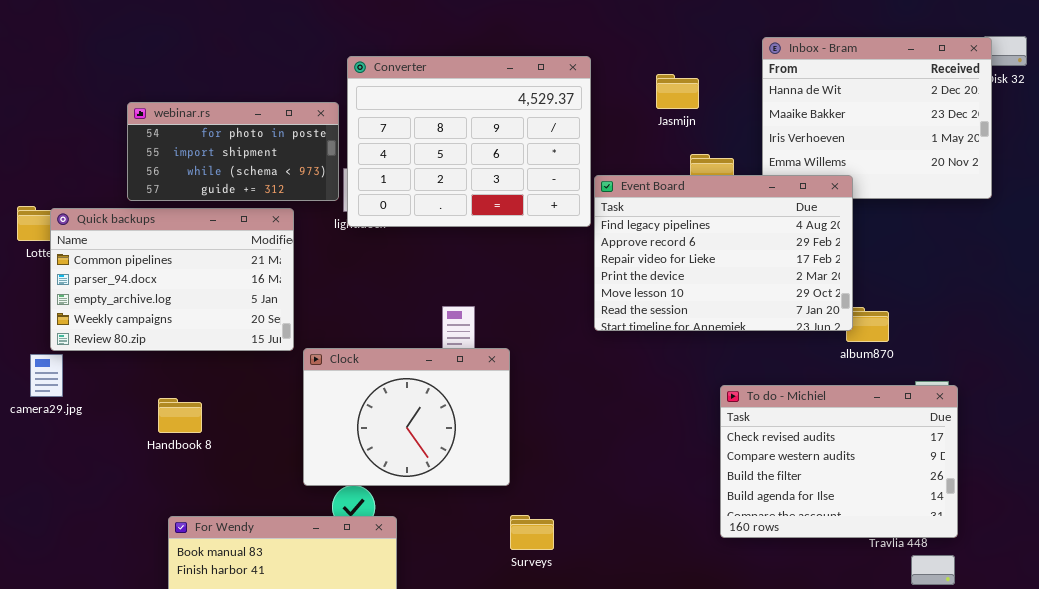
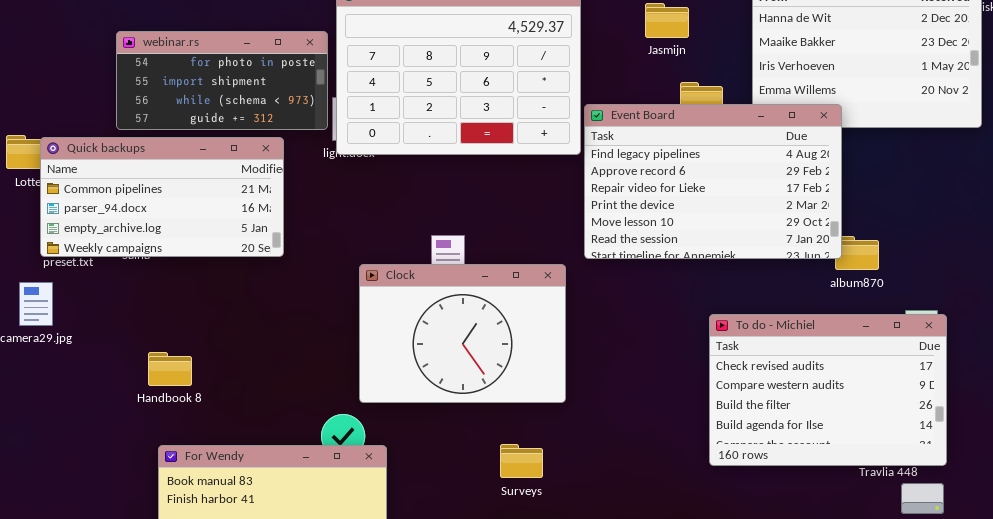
Quick backups: [50,208,294,351] -> [40,137,284,257], resized
Clock: [303,348,510,486] -> [359,264,566,403], moved
Handbook 8: [158,398,202,433] -> [148,352,192,386], moved

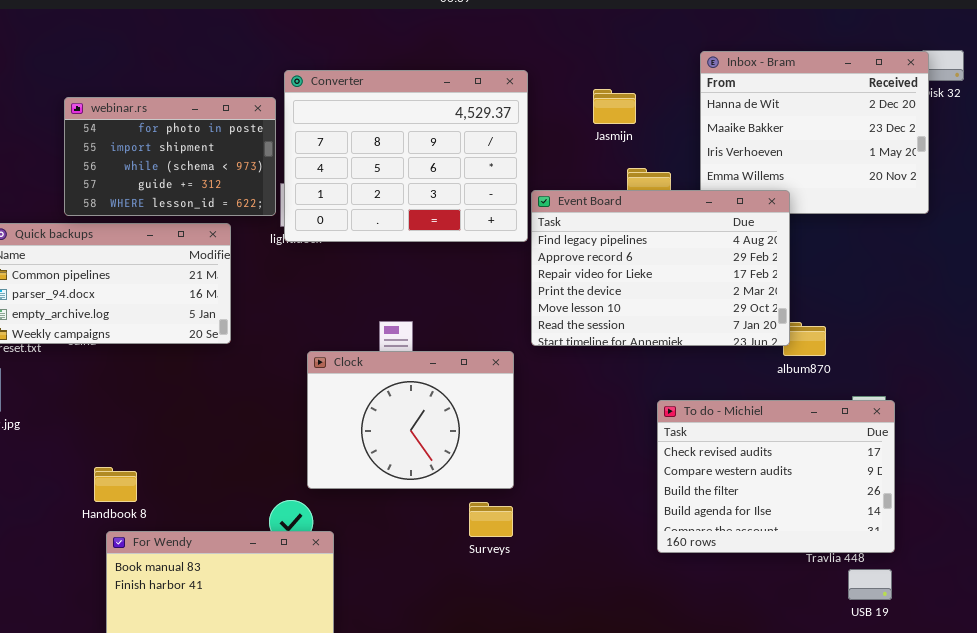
webinar.rs: [116,31,328,130] -> [64,97,276,216], resized
Handbook 8: [148,352,192,386] -> [94,467,137,502], moved
Surveys: [500,444,543,478] -> [469,502,513,537], moved

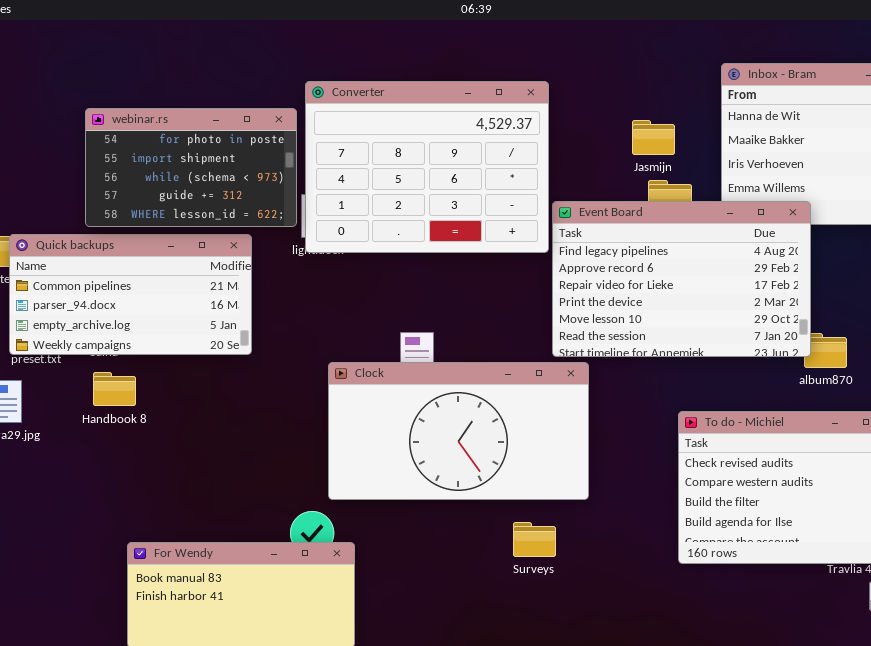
Jasmijn: [593,89,636,124] -> [632,120,675,155], moved
Clock: [307,351,514,489] -> [328,362,589,500], resized
Handbook 8: [94,467,137,502] -> [93,372,136,406], moved
Surveys: [469,502,513,537] -> [513,522,556,557], moved

